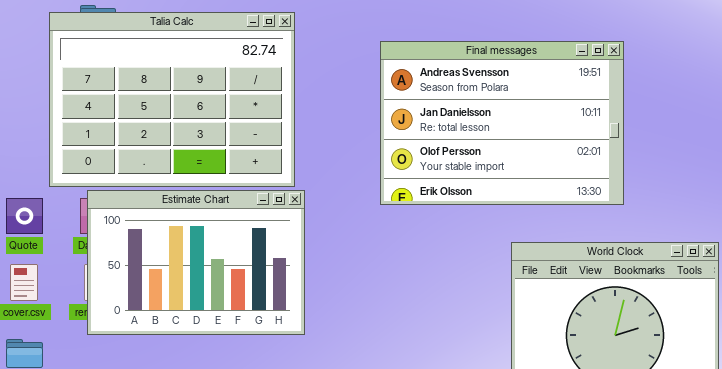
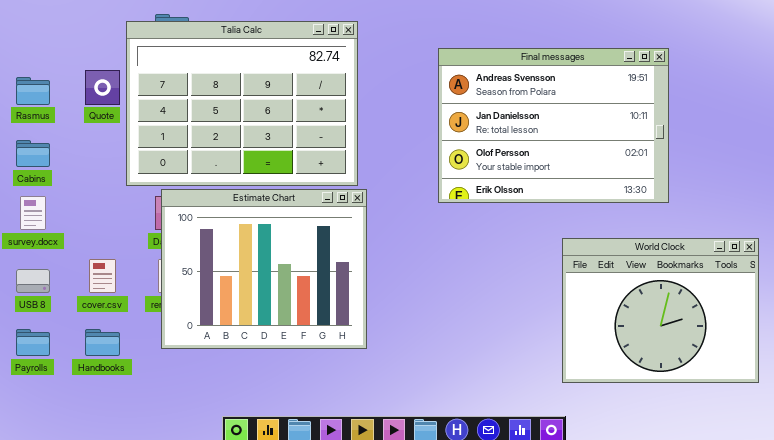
Estimate Chart: [87,190,305,335] -> [161,189,367,349], resized
Quote: [6,198,43,234] -> [85,70,120,105], moved

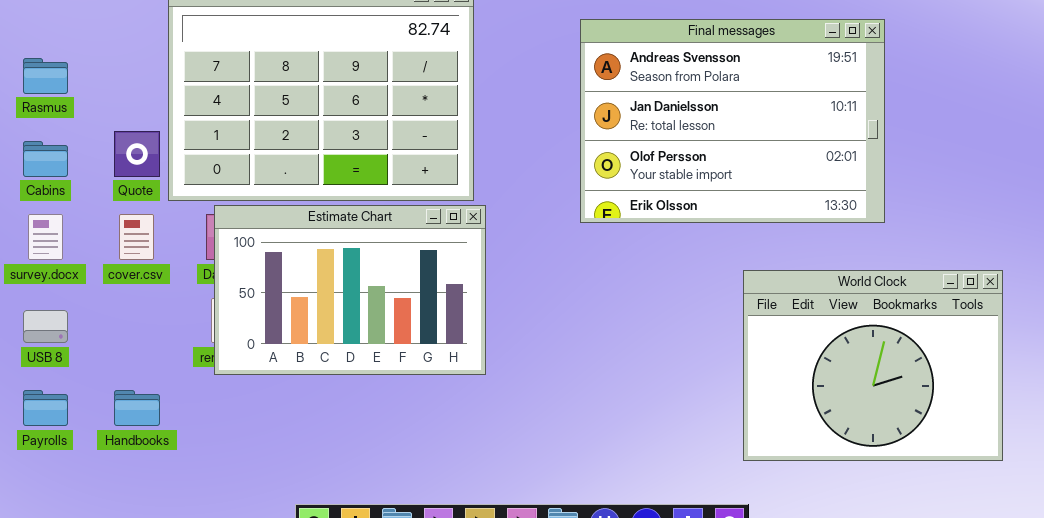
Quote: [85,70,120,105] -> [114,131,160,177], moved
Estimate Chart: [161,189,367,349] -> [214,205,486,375], resized
cover.csv: [89,259,116,293] -> [119,214,154,260], moved

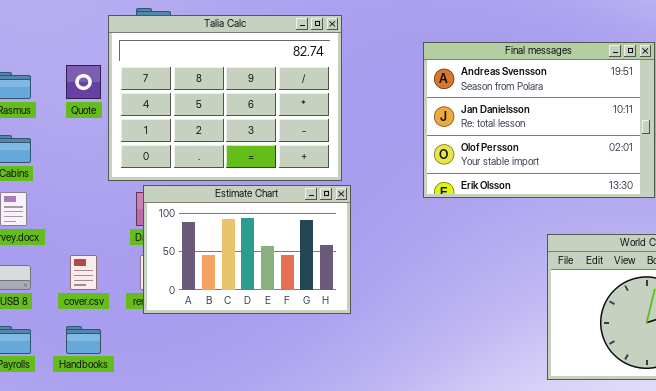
Quote: [114,131,160,177] -> [66,65,101,99], moved
cover.csv: [119,214,154,260] -> [70,255,97,290], moved

